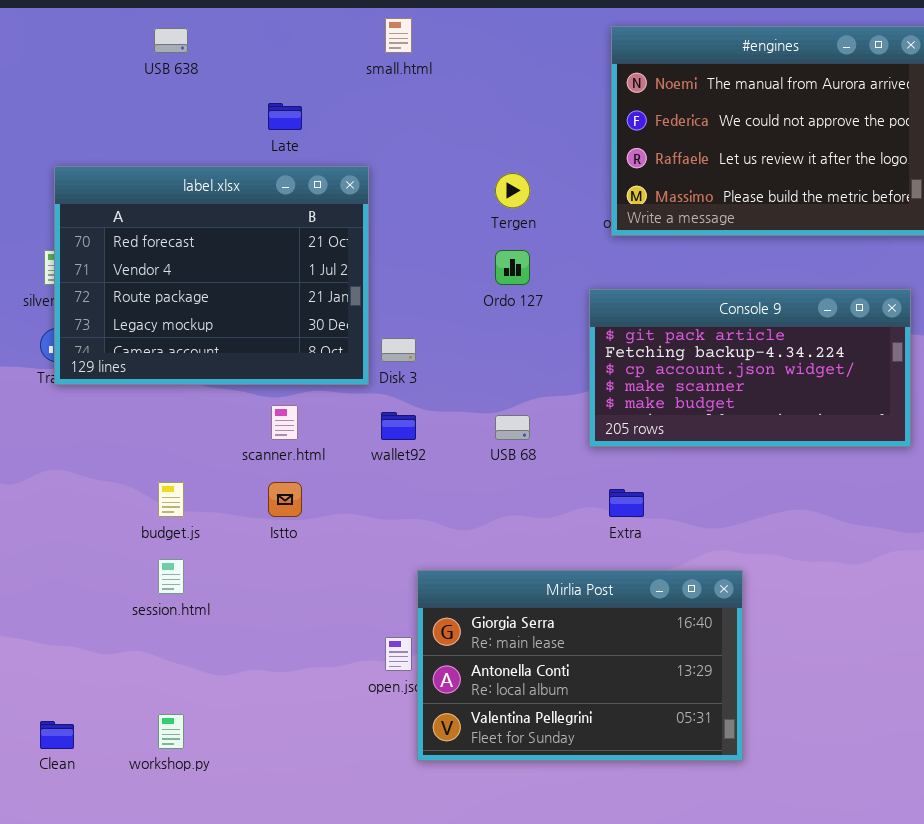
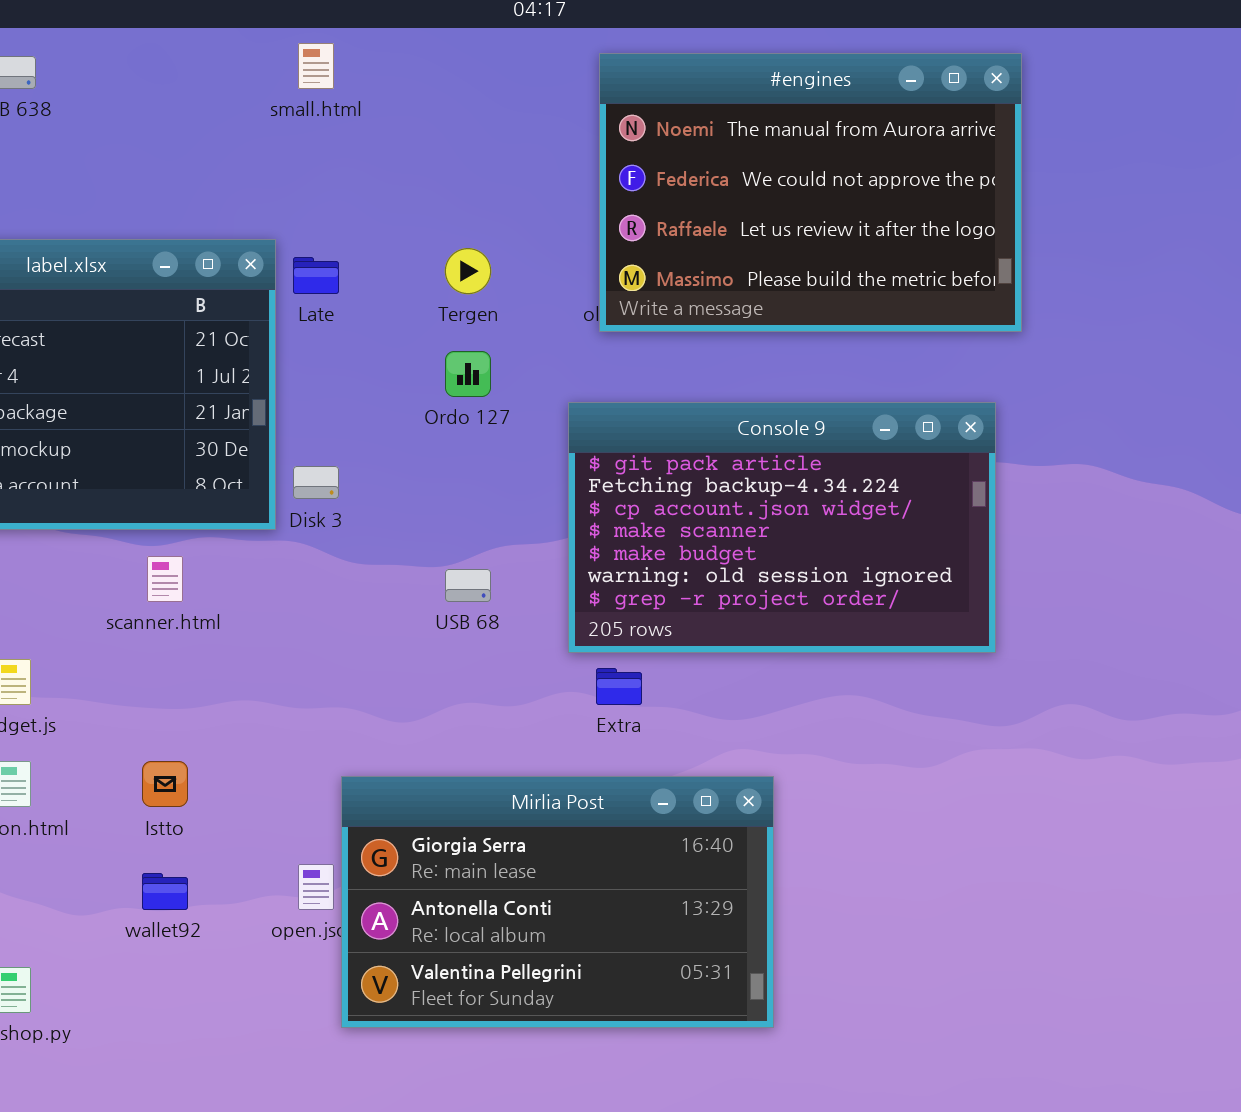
Late: [268,103,302,130] -> [293,257,339,294], moved
Console 9: [589,289,911,447] -> [568,402,996,653], resized
wallet92: [381,412,416,440] -> [142,873,188,910], moved
Istto: [268,482,302,517] -> [142,761,188,807], moved

